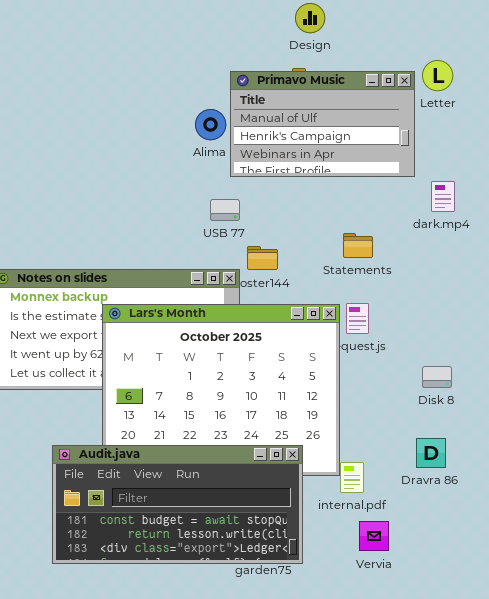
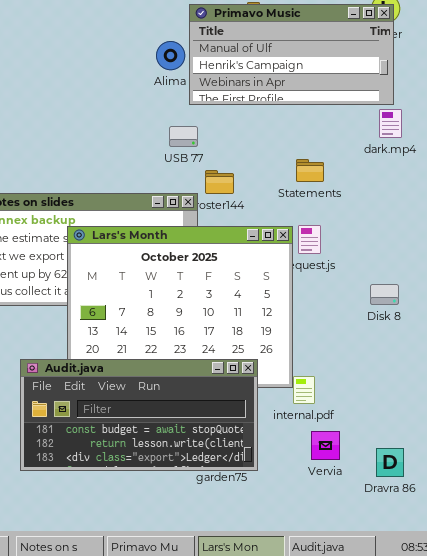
Primavo Music: [230,71,415,177] -> [189,4,394,105], resized
Dravra 86: [416,438,446,468] -> [376,448,404,477], moved

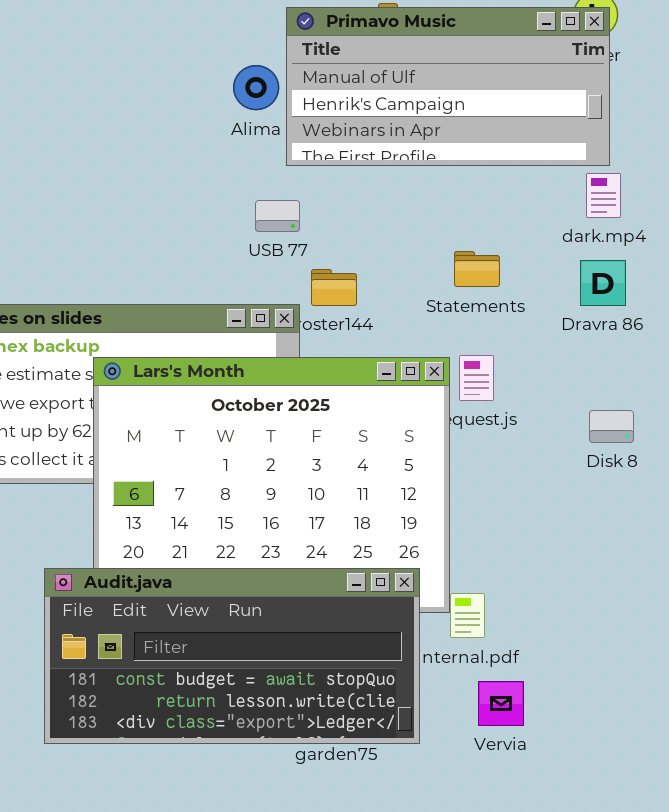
Disk 8: [370,284,399,305] -> [589,410,634,443], moved
Audit.java: [20,359,258,471] -> [44,568,420,744], moved
Dravra 86: [376,448,404,477] -> [580,260,626,306], moved

